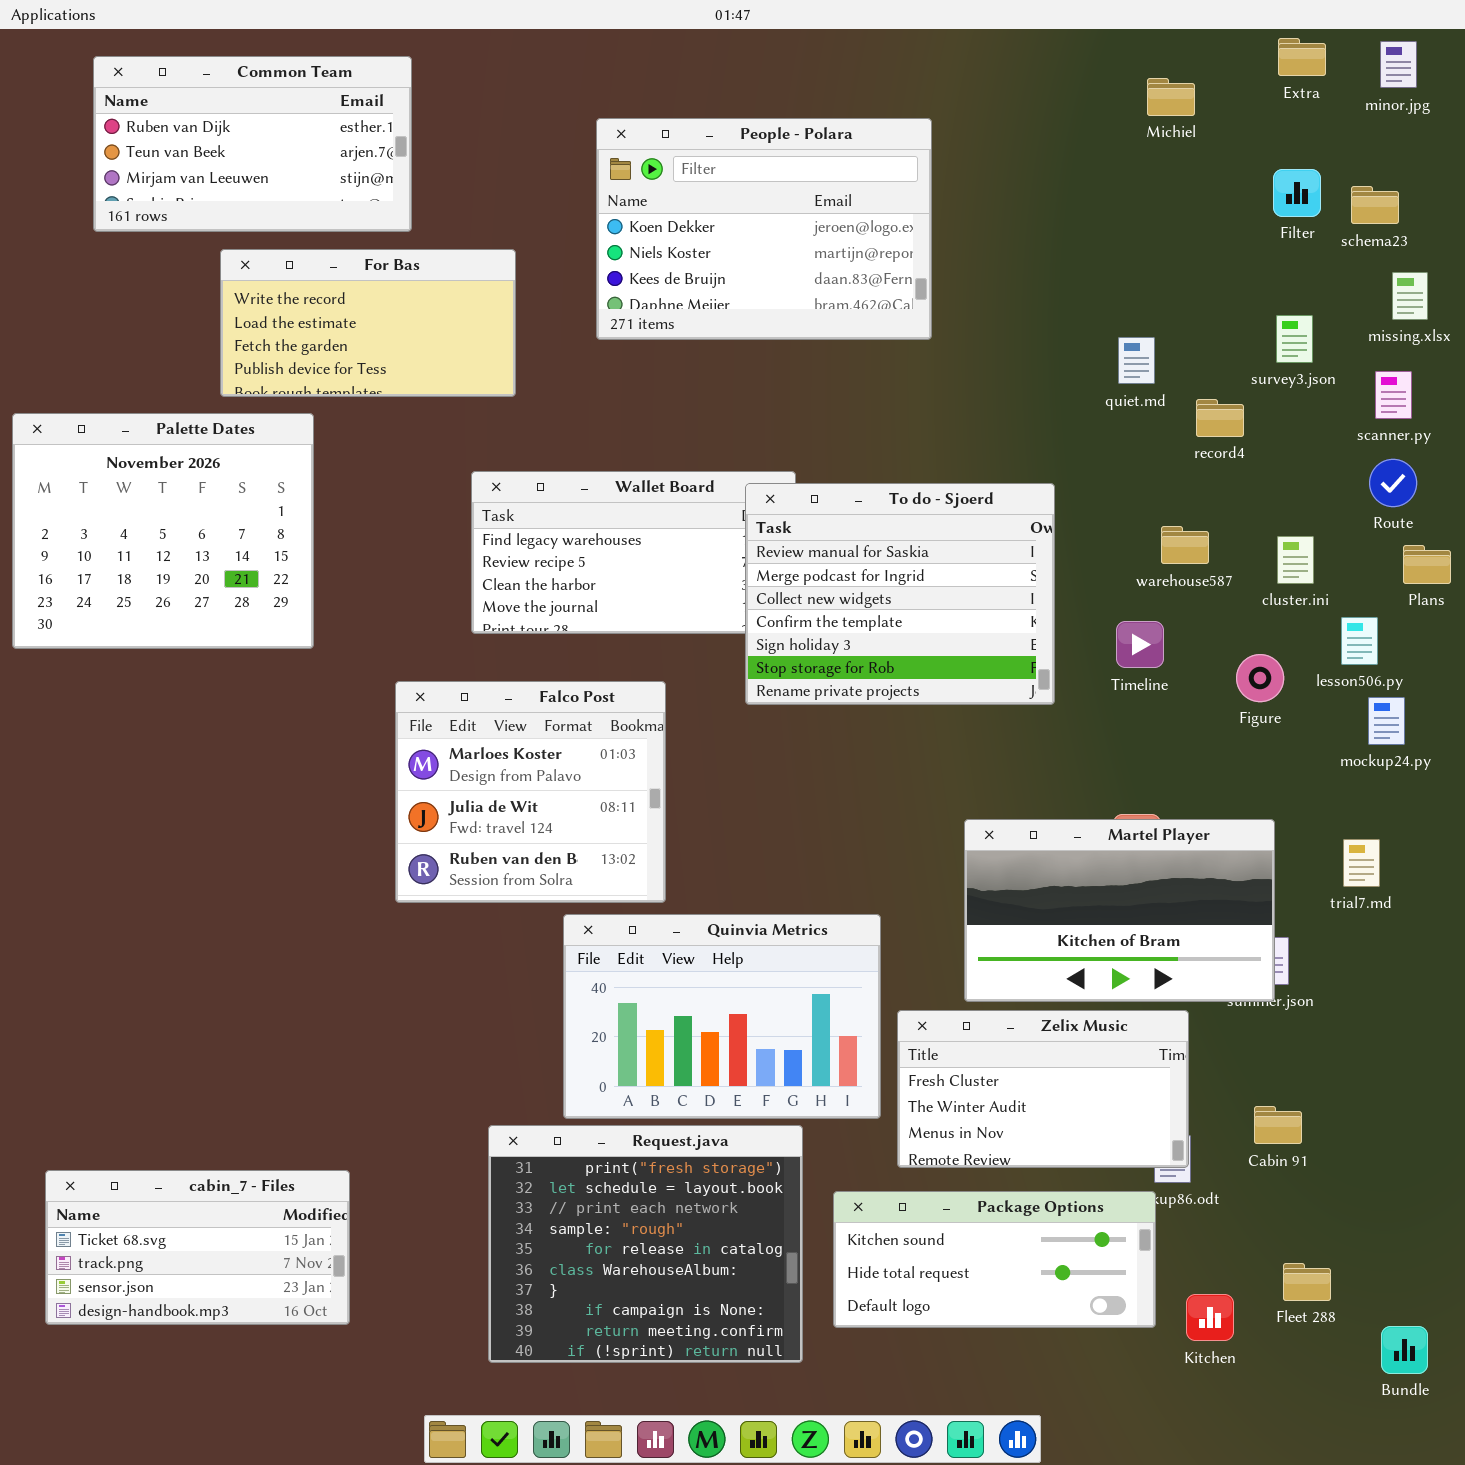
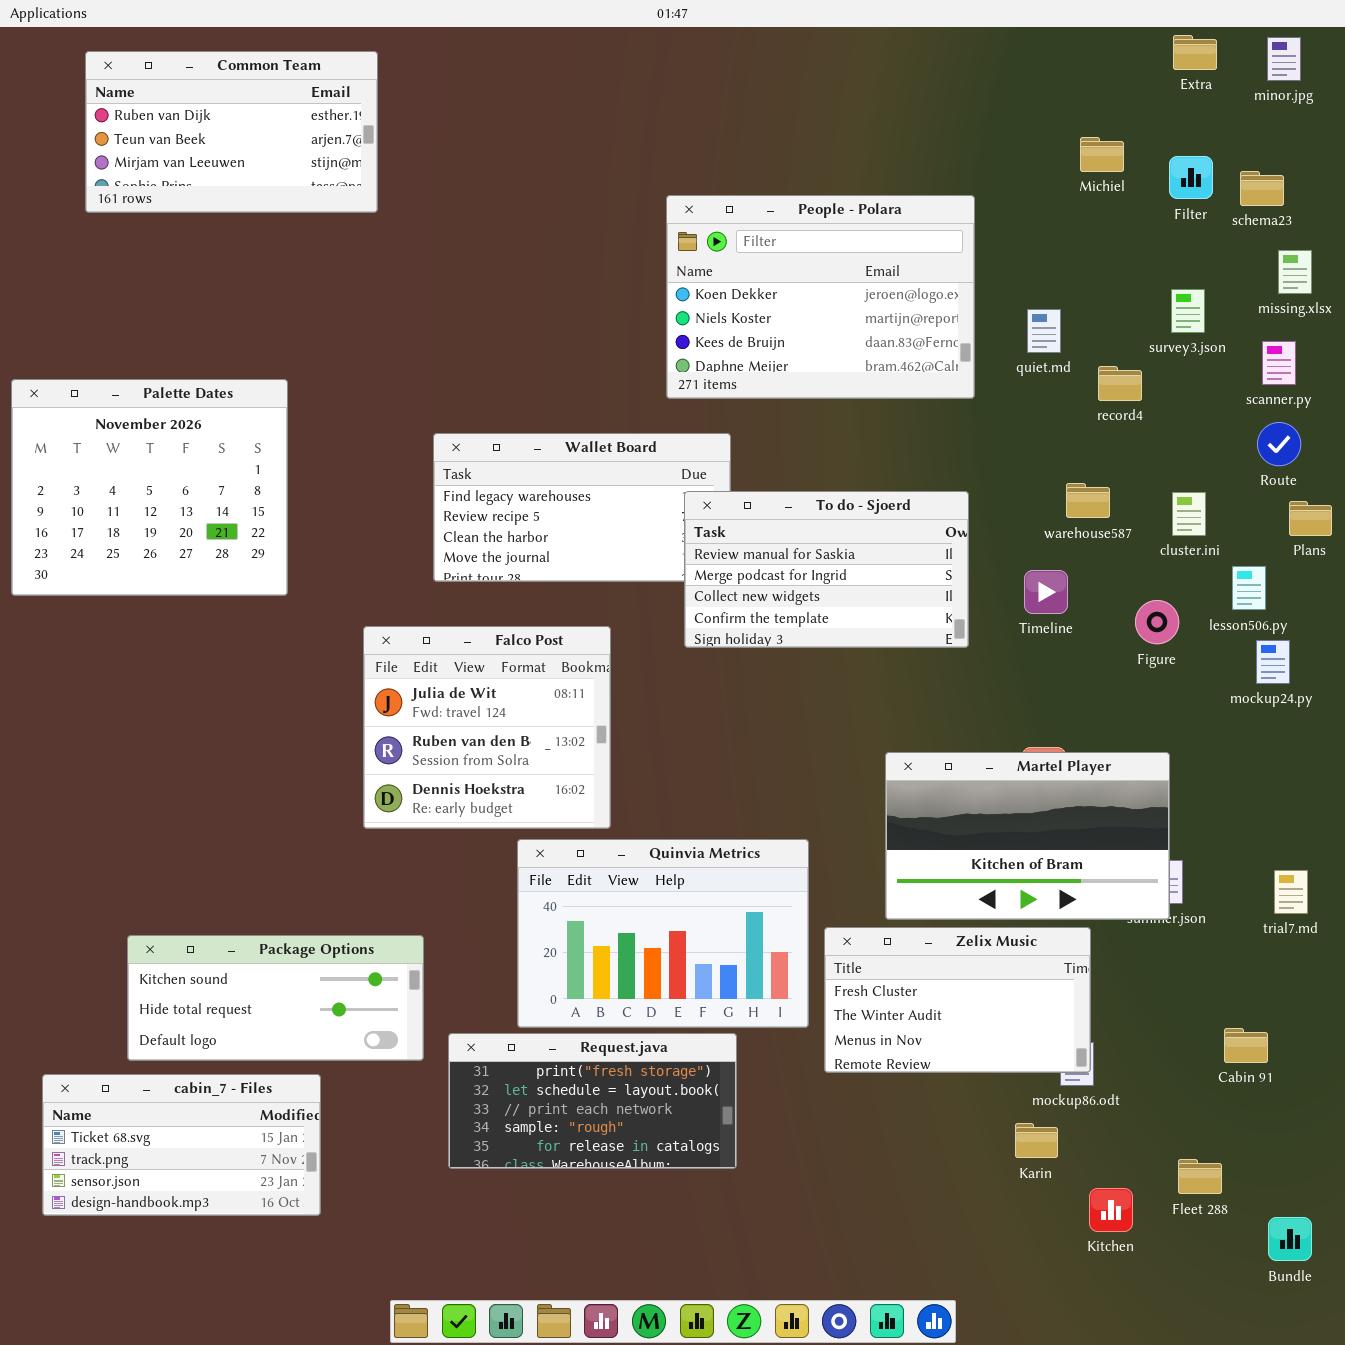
Michiel: [1147,78,1195,116] -> [1080,137,1124,172], moved
People - Polara: [596,118,932,340] -> [666,195,975,399], moved
For Bas: [220,249,516,397] -> none, closed
To do - Sjoerd: [745,483,1055,705] -> [684,491,969,648], resized
Falco Post: [395,681,666,903] -> [363,626,611,829], scrolled down 1 row
trial7.md: [1343,839,1380,887] -> [1274,870,1308,914], moved
Cabin 91: [1254,1106,1302,1144] -> [1224,1028,1268,1063], moved
Request.java: [488,1125,803,1363] -> [448,1033,737,1169], resized
Package Options: [833,1191,1156,1328] -> [127,935,424,1061], moved

